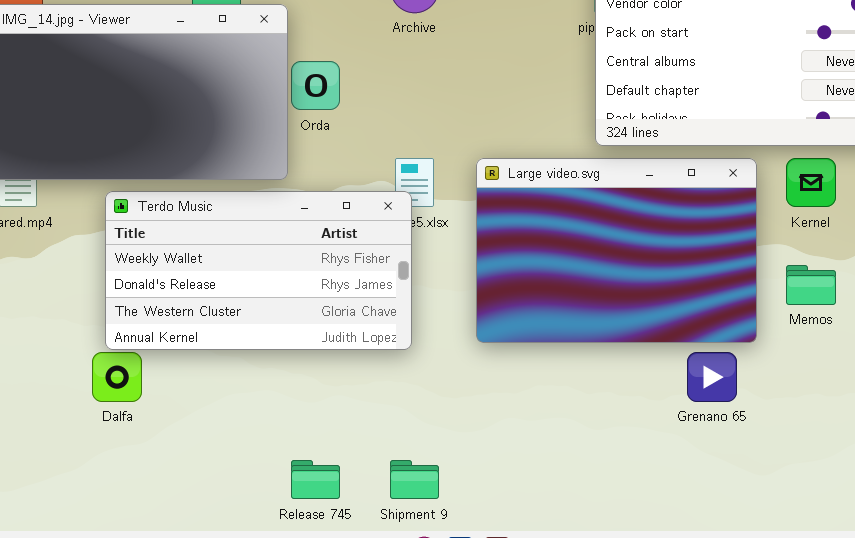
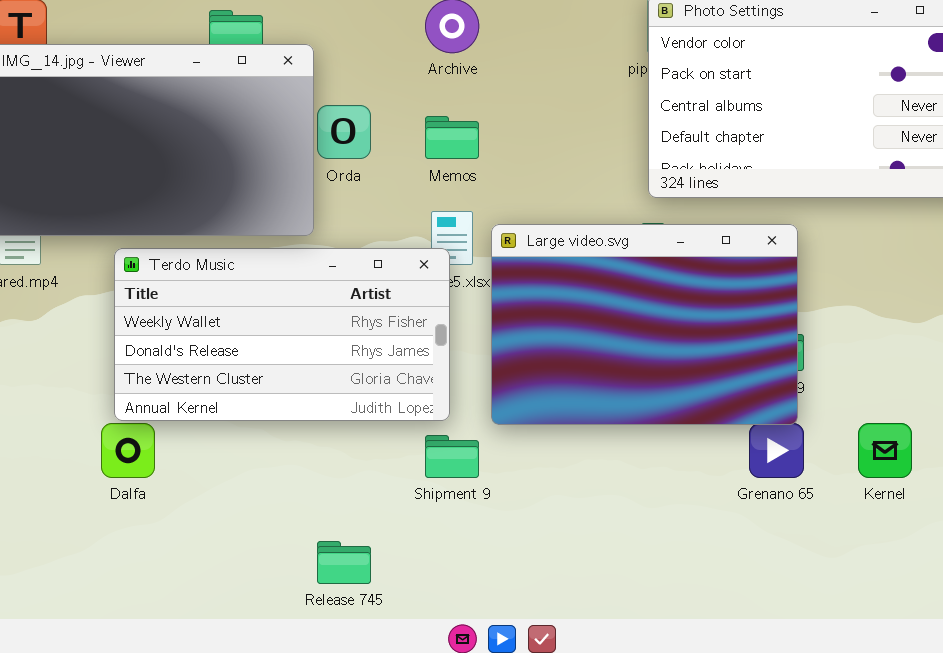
Large video.svg: [476,158,757,343] -> [491,224,798,425], moved
Kernel: [786,158,836,207] -> [858,423,912,478], moved
Memos: [786,265,836,305] -> [425,116,479,159], moved
Shipment 9: [390,460,439,499] -> [425,435,479,478], moved

